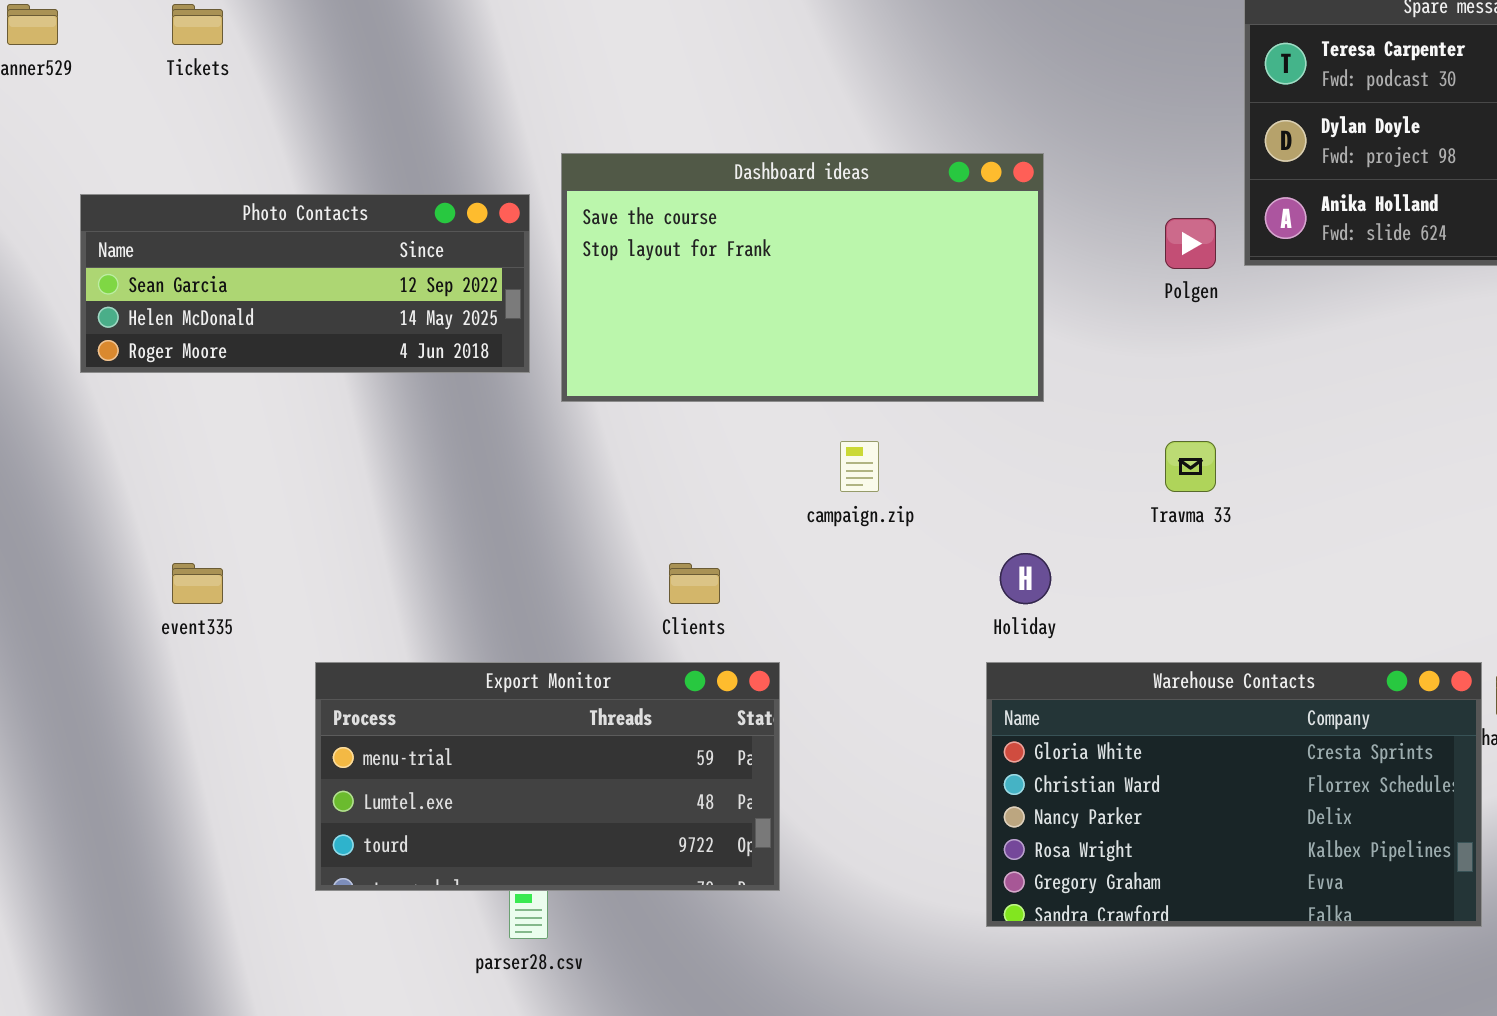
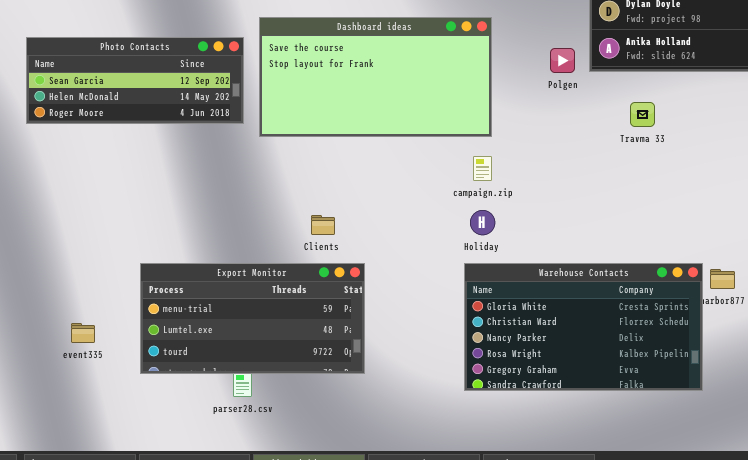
campaign.zip: [840,441,879,492] -> [473,156,492,181], moved
Travma 33: [1165,441,1216,492] -> [630,102,655,127], moved
event335: [172,563,223,604] -> [71,323,95,343], moved

